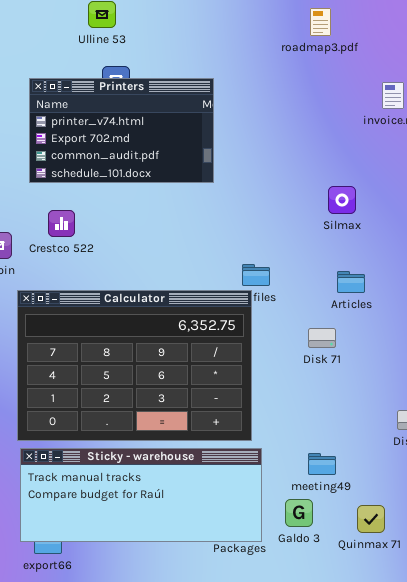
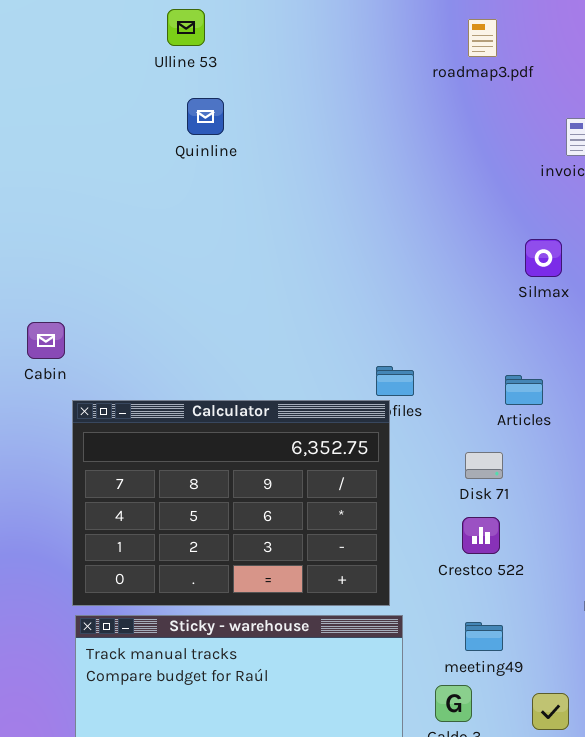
Printers: [29,78,214,183] -> none, closed
Silmax: [328,186,356,214] -> [525,239,562,277], moved
Crestco 522: [48,210,75,237] -> [462,517,500,554], moved

